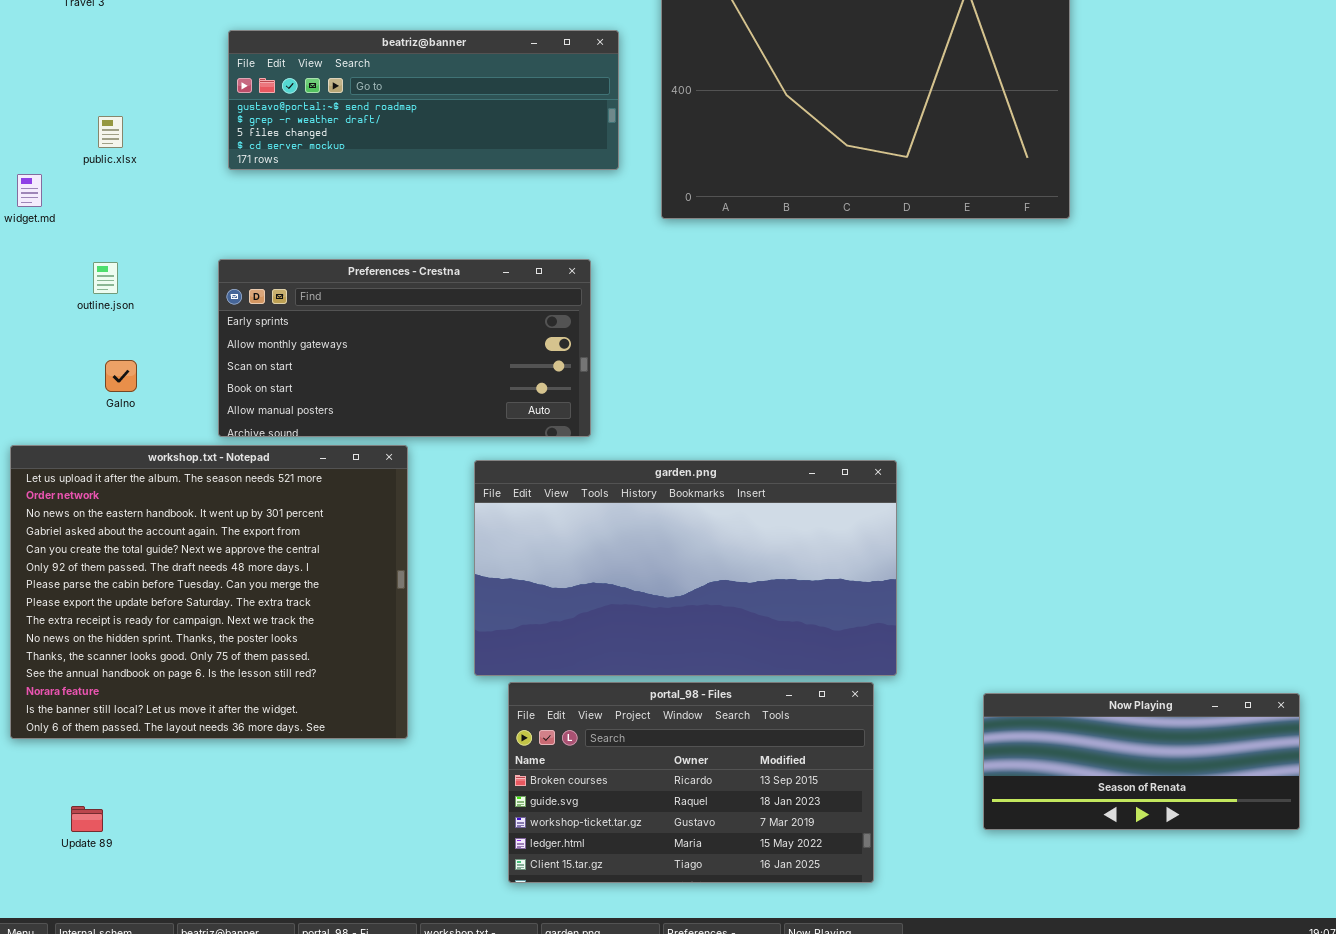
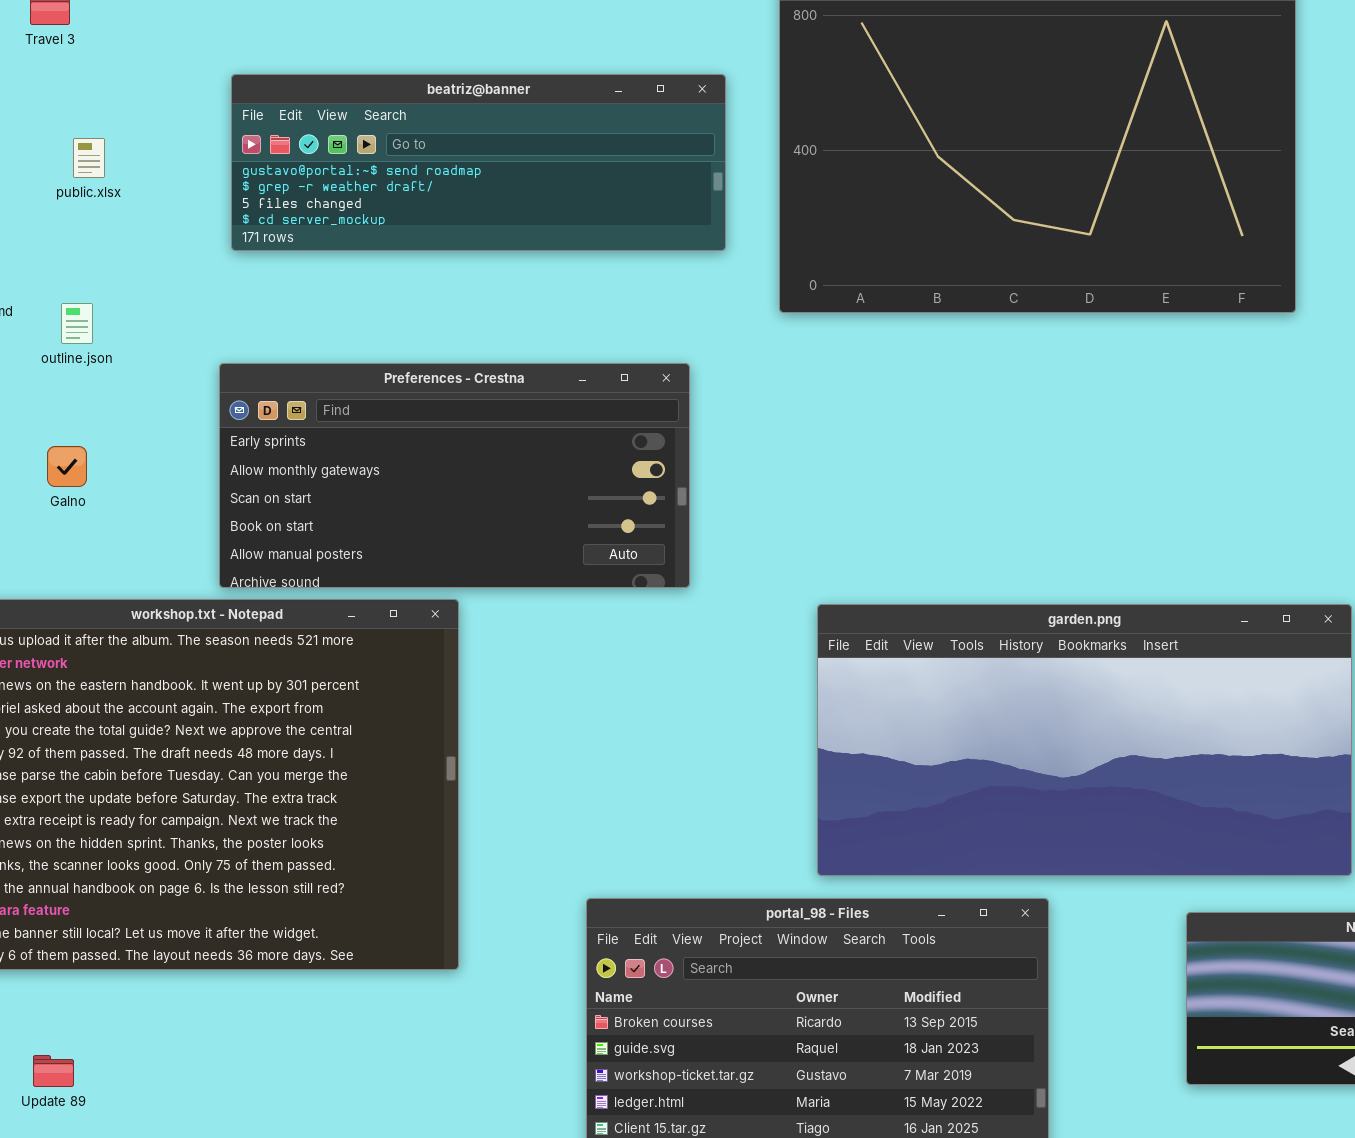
public.xlsx: [98,116,123,148] -> [73,138,105,178], moved
outline.json: [93,262,118,294] -> [61,303,93,344], moved
Galno: [105,360,137,392] -> [47,446,87,487], moved
garden.png: [474,460,897,676] -> [817,604,1352,876], moved

